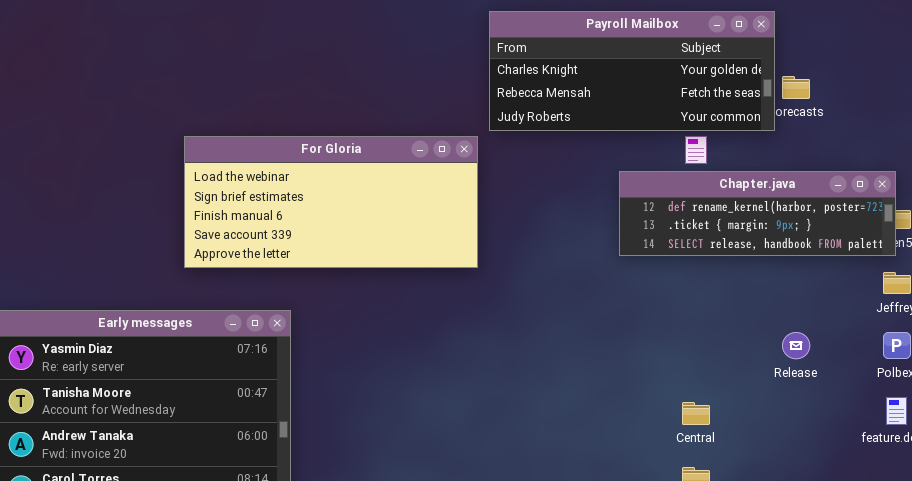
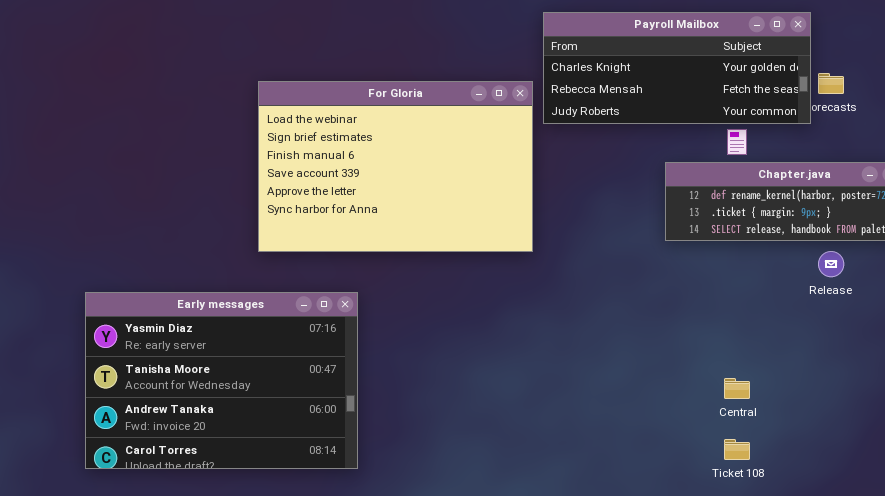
For Gloria: [184,136,478,268] -> [258,81,533,252], resized
Release: [782,332,810,359] -> [818,251,844,277], moved

